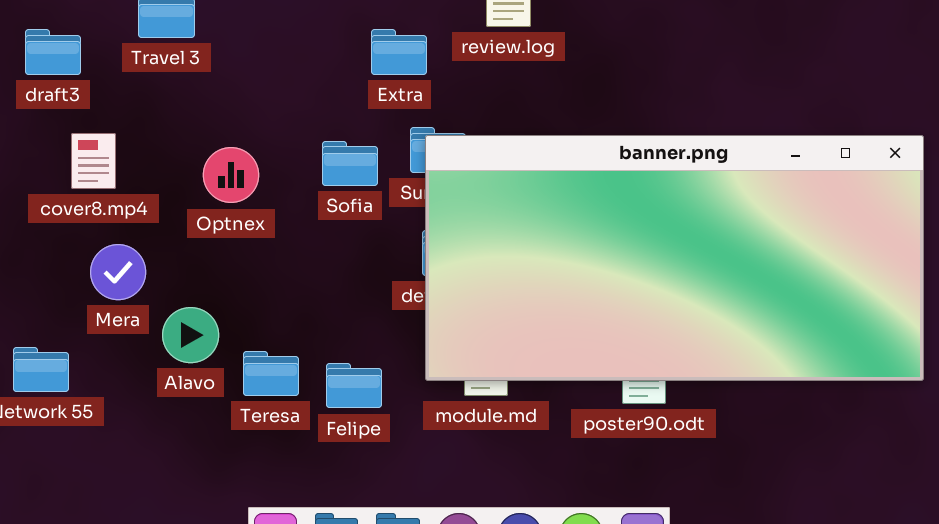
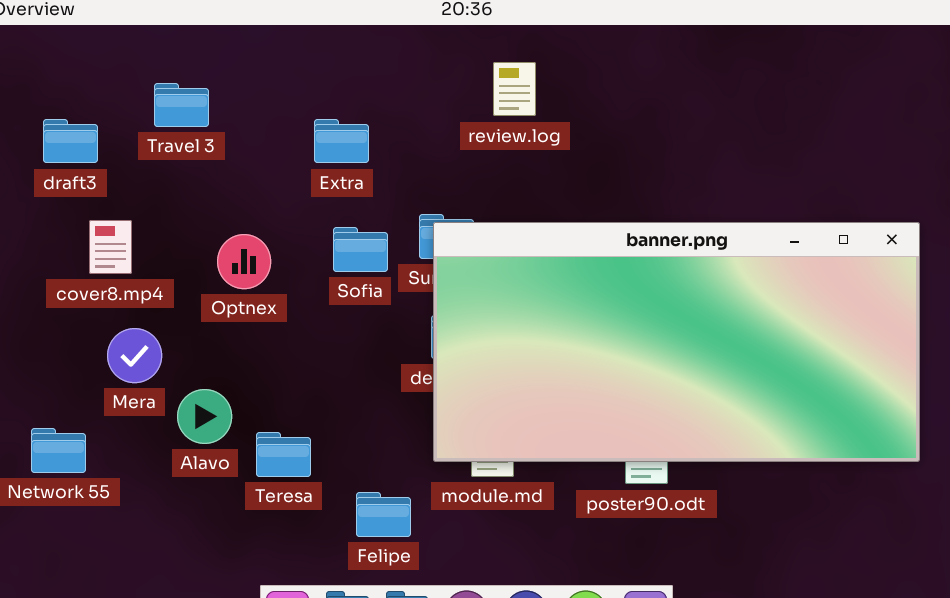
Extra: [371,29,427,75] -> [314,119,369,163], moved
Felipe: [326,363,382,408] -> [356,492,411,537], moved

